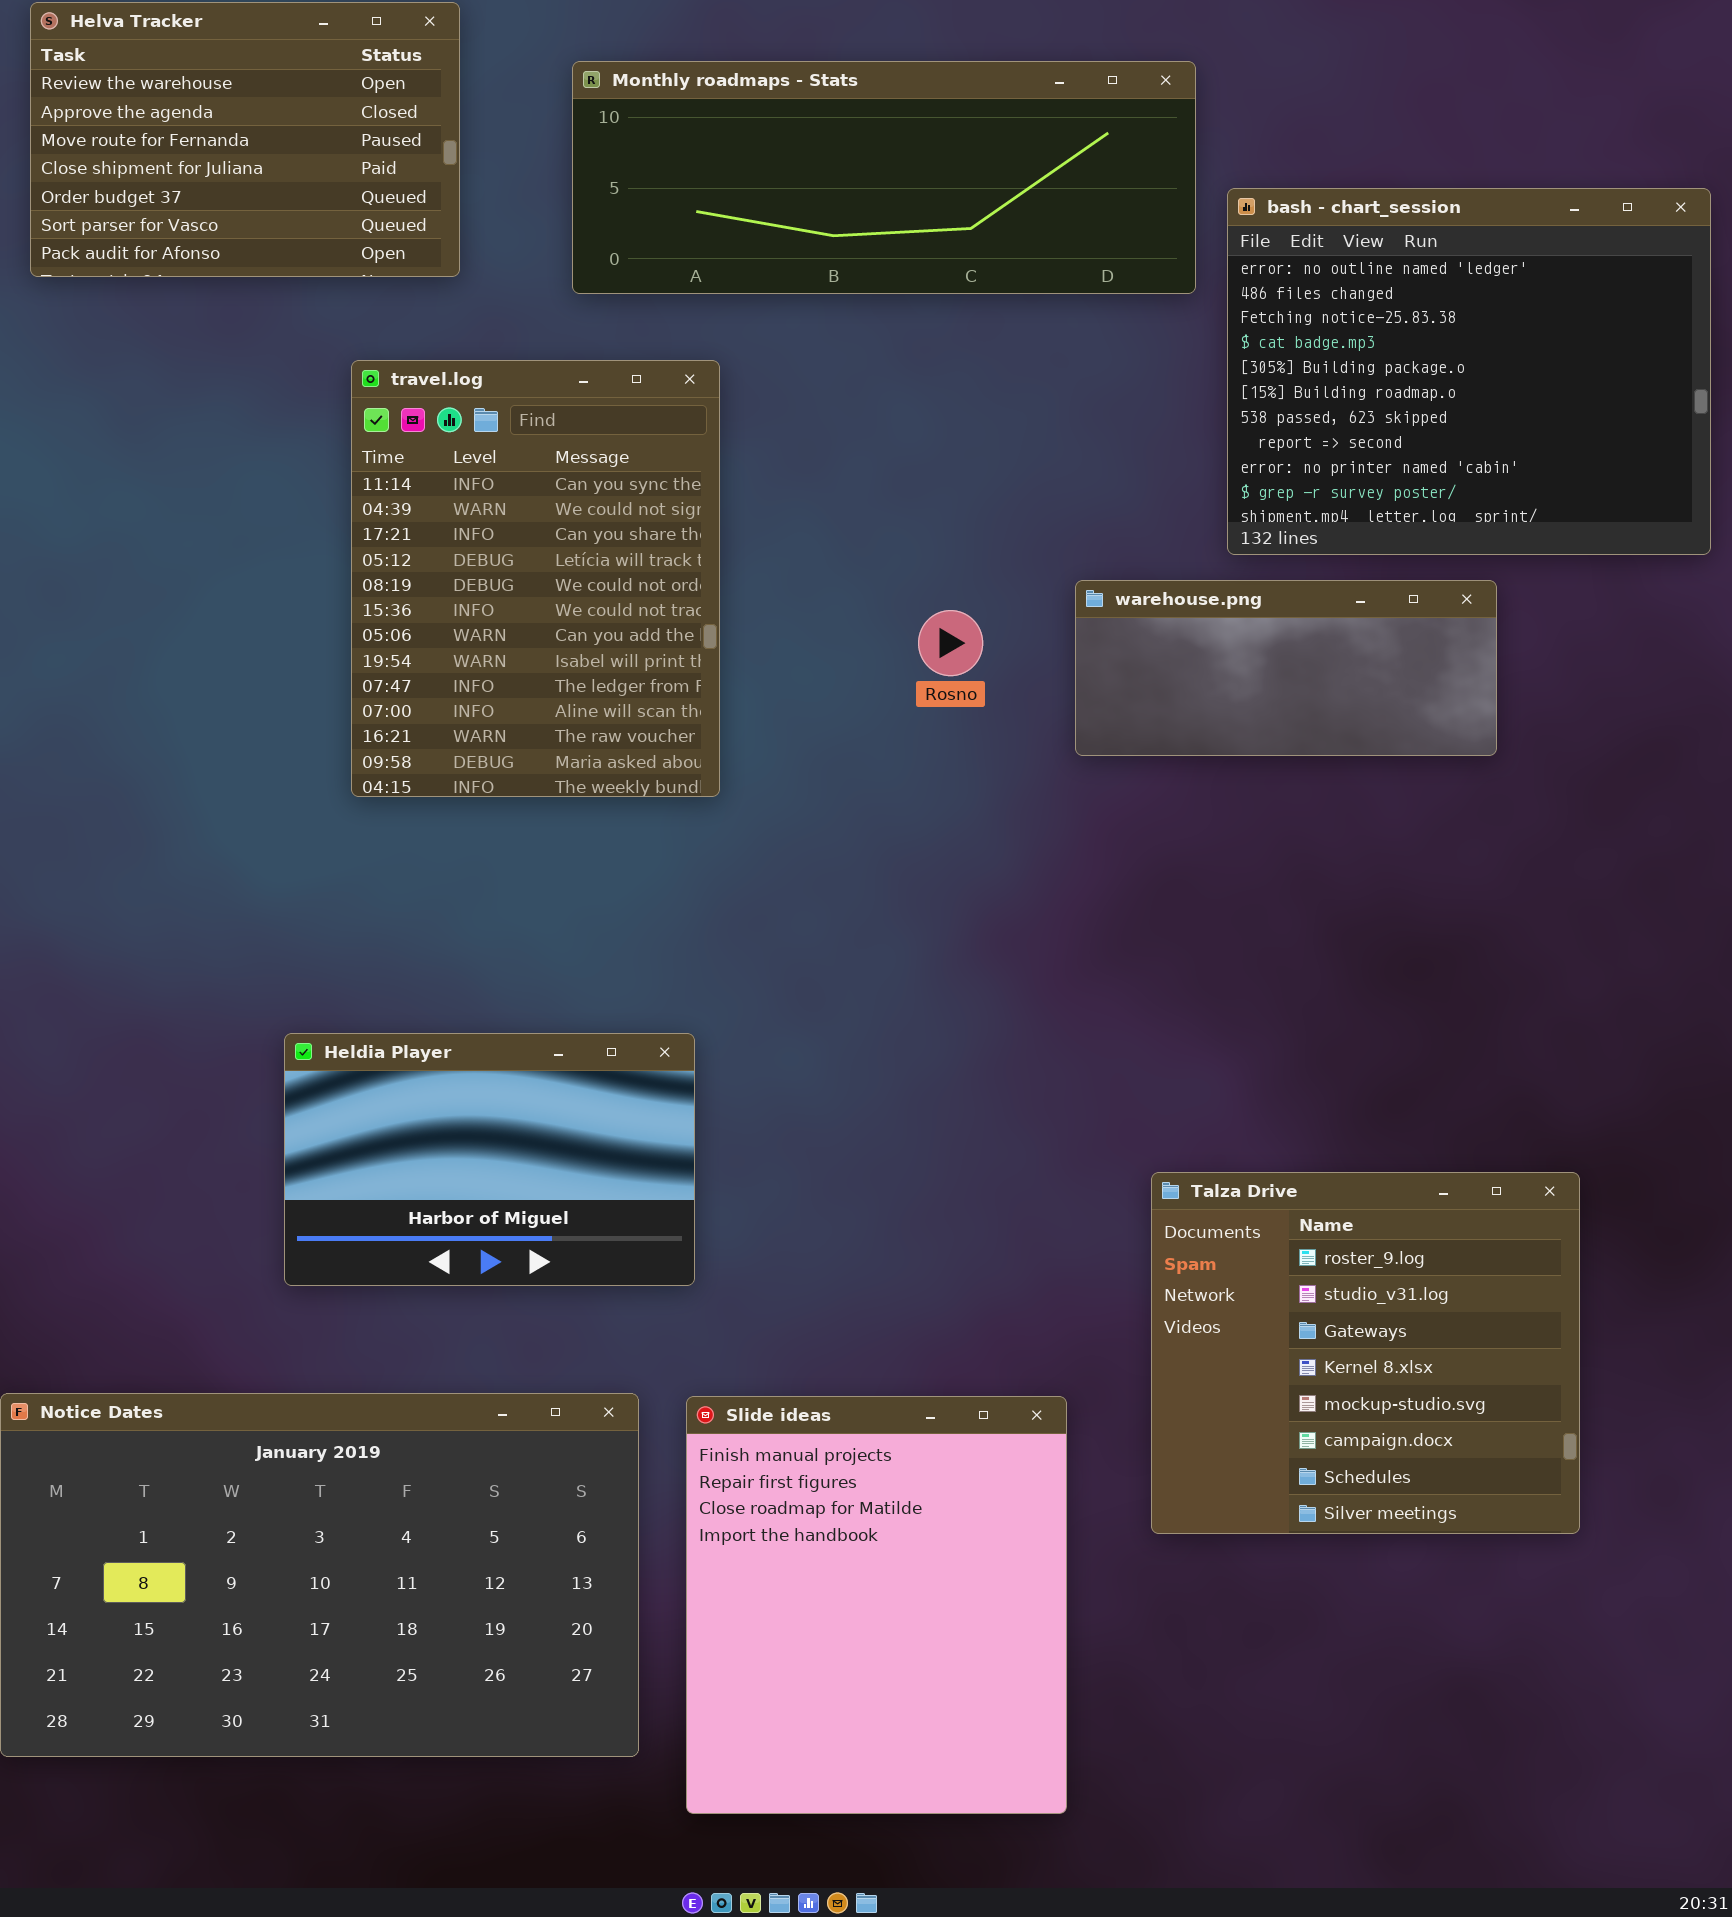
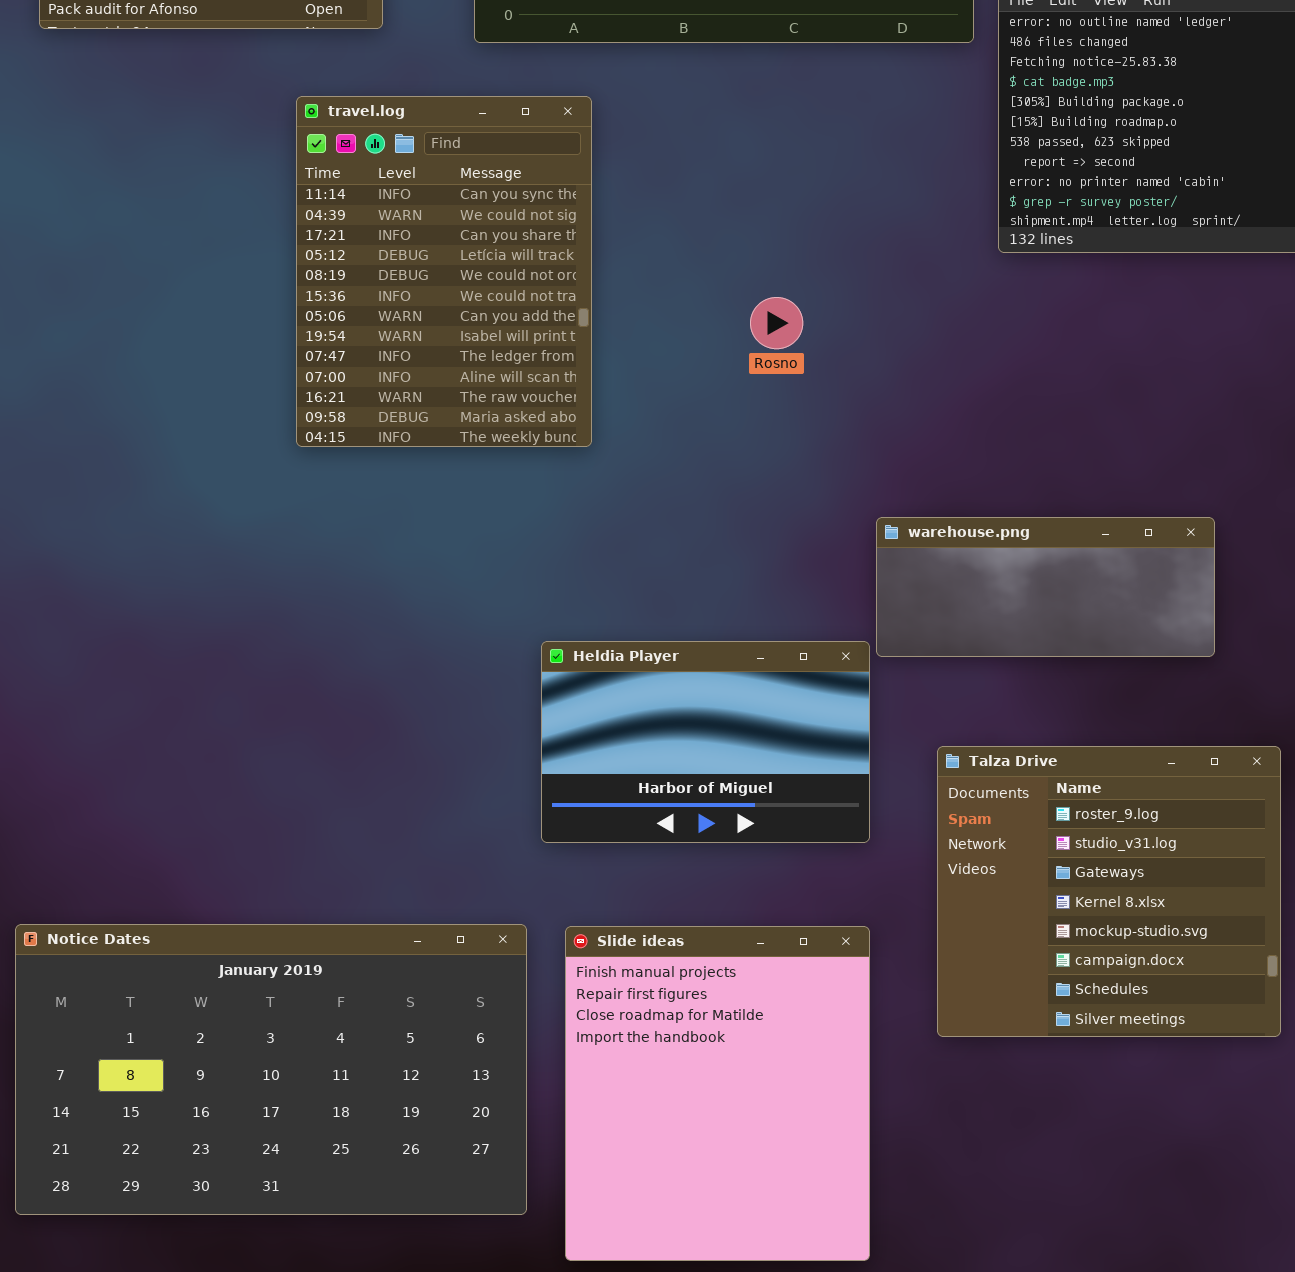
warehouse.png: [1075,580,1497,756] -> [876,517,1215,657], moved
Heldia Player: [284,1033,695,1286] -> [541,641,870,843], moved

